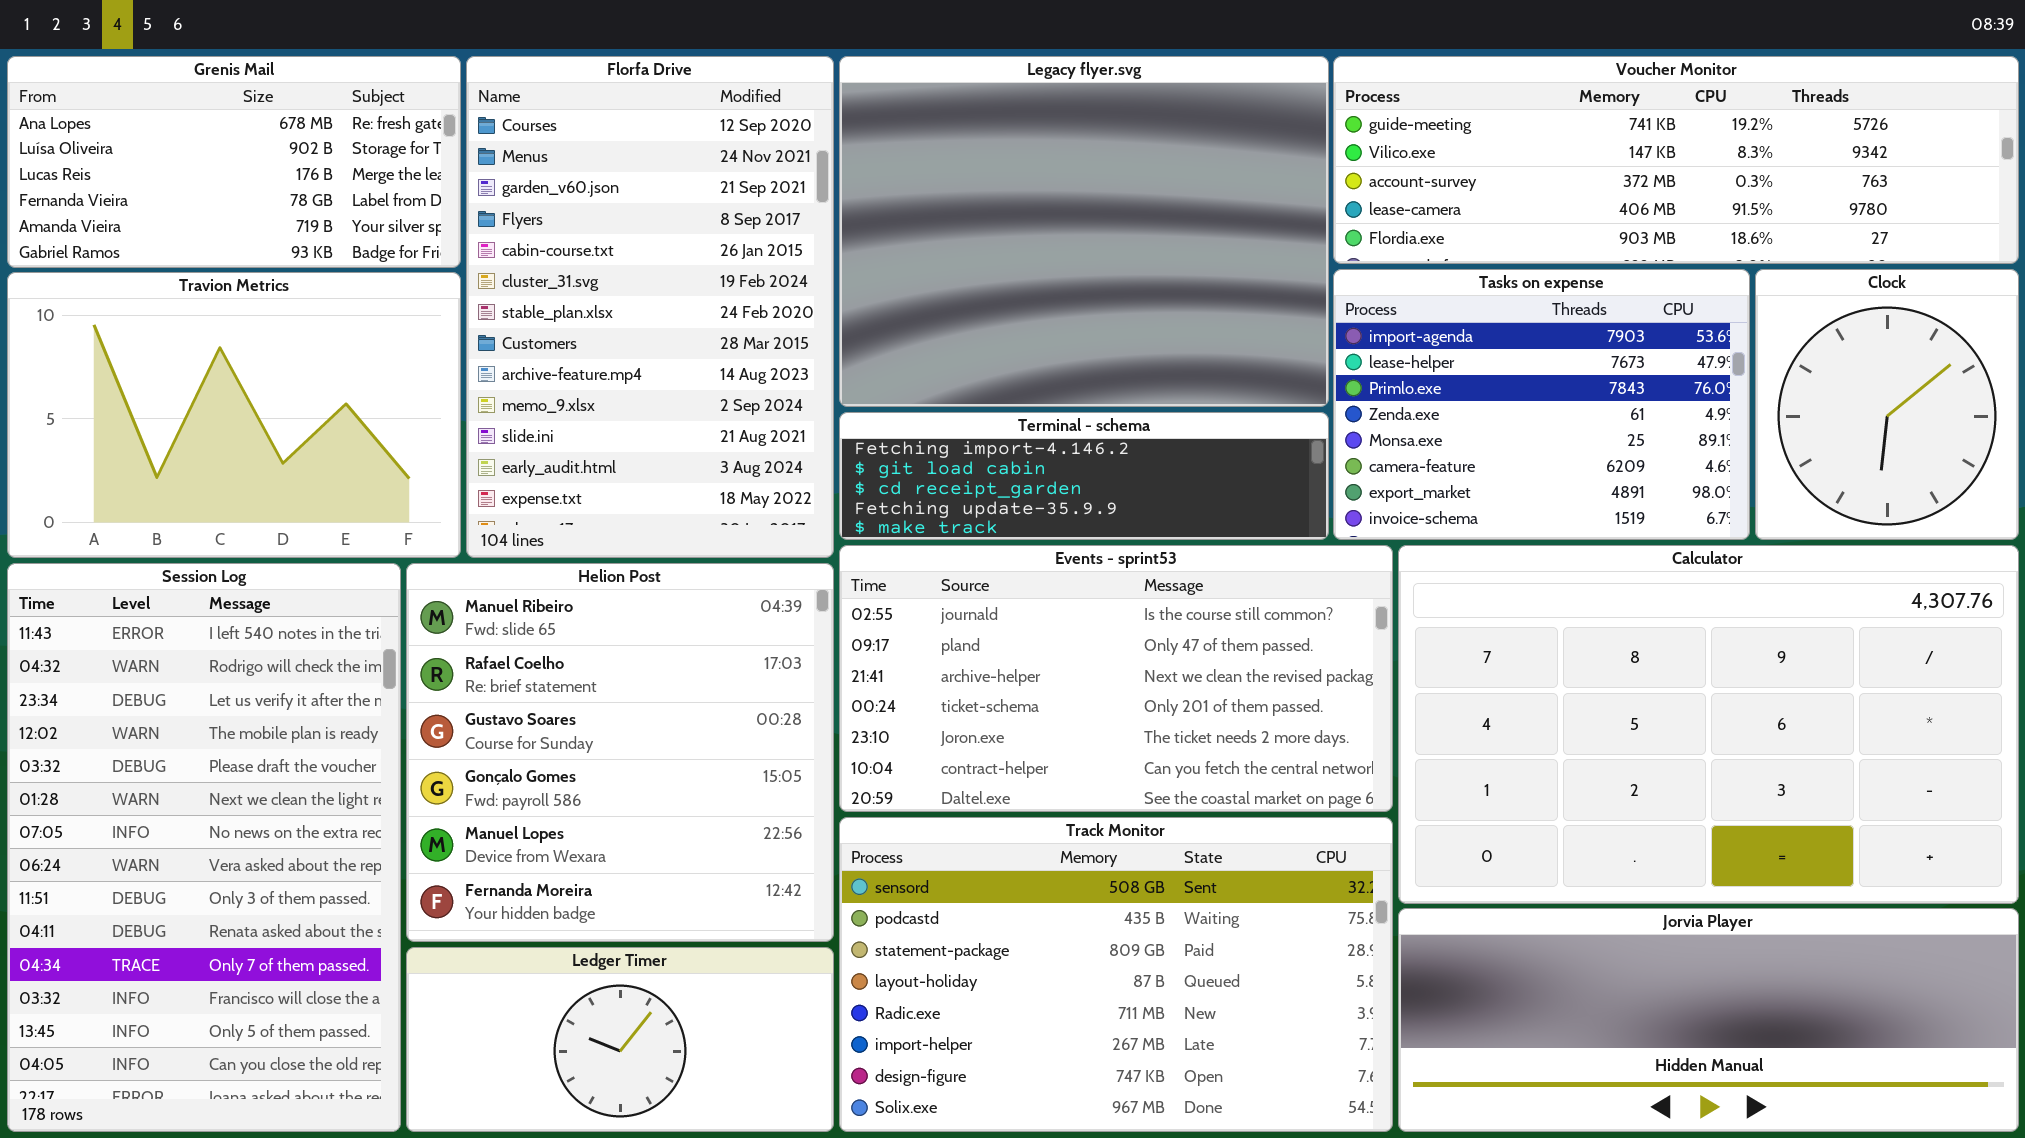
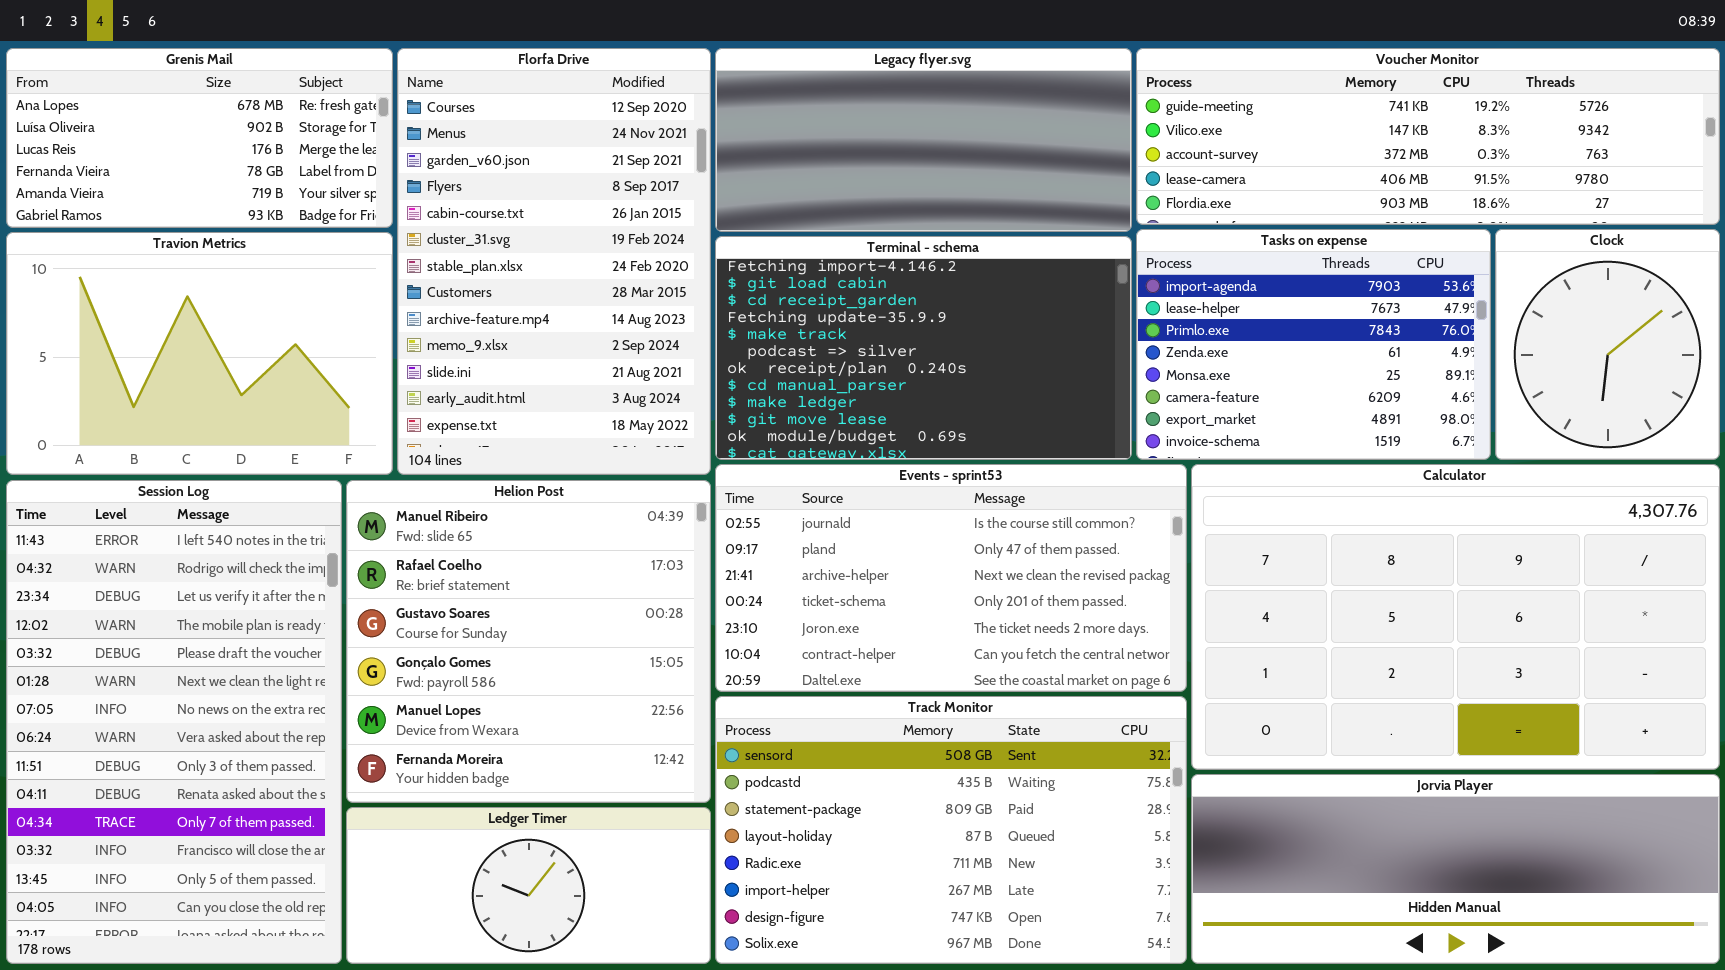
Legacy flyer.svg: [839,56,1329,407] -> [715,48,1132,232], resized
Terminal - schema: [839,412,1329,540] -> [715,236,1132,460], resized

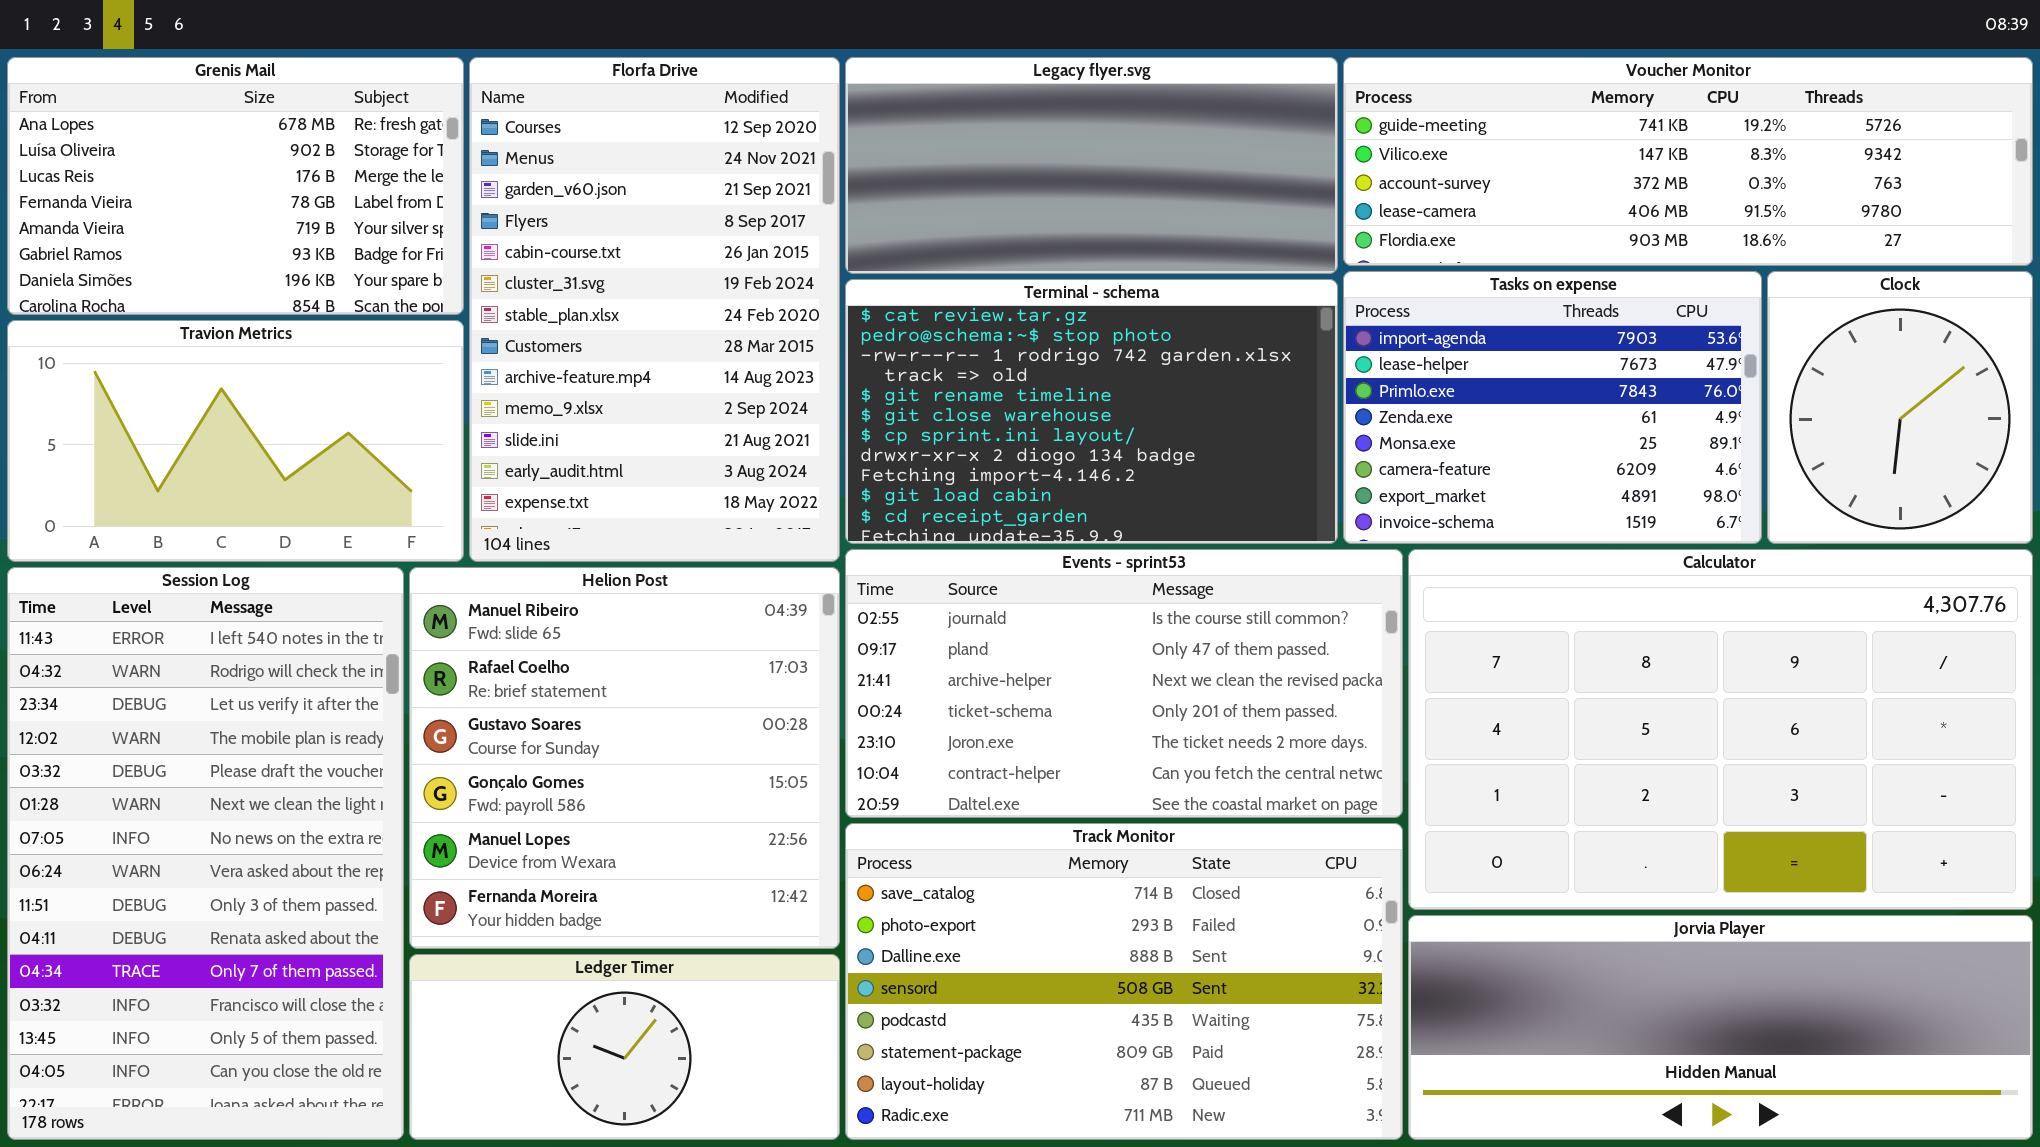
Grenis Mail: [6,48,393,228] -> [7,57,464,315], resized
Travion Metrics: [6,232,393,475] -> [7,320,464,562], resized
Terminal - schema: [715,236,1132,460] -> [845,279,1338,544], scrolled up 8 rows
Track Monitor: [715,696,1187,964] -> [845,823,1403,1140], scrolled up 3 rows

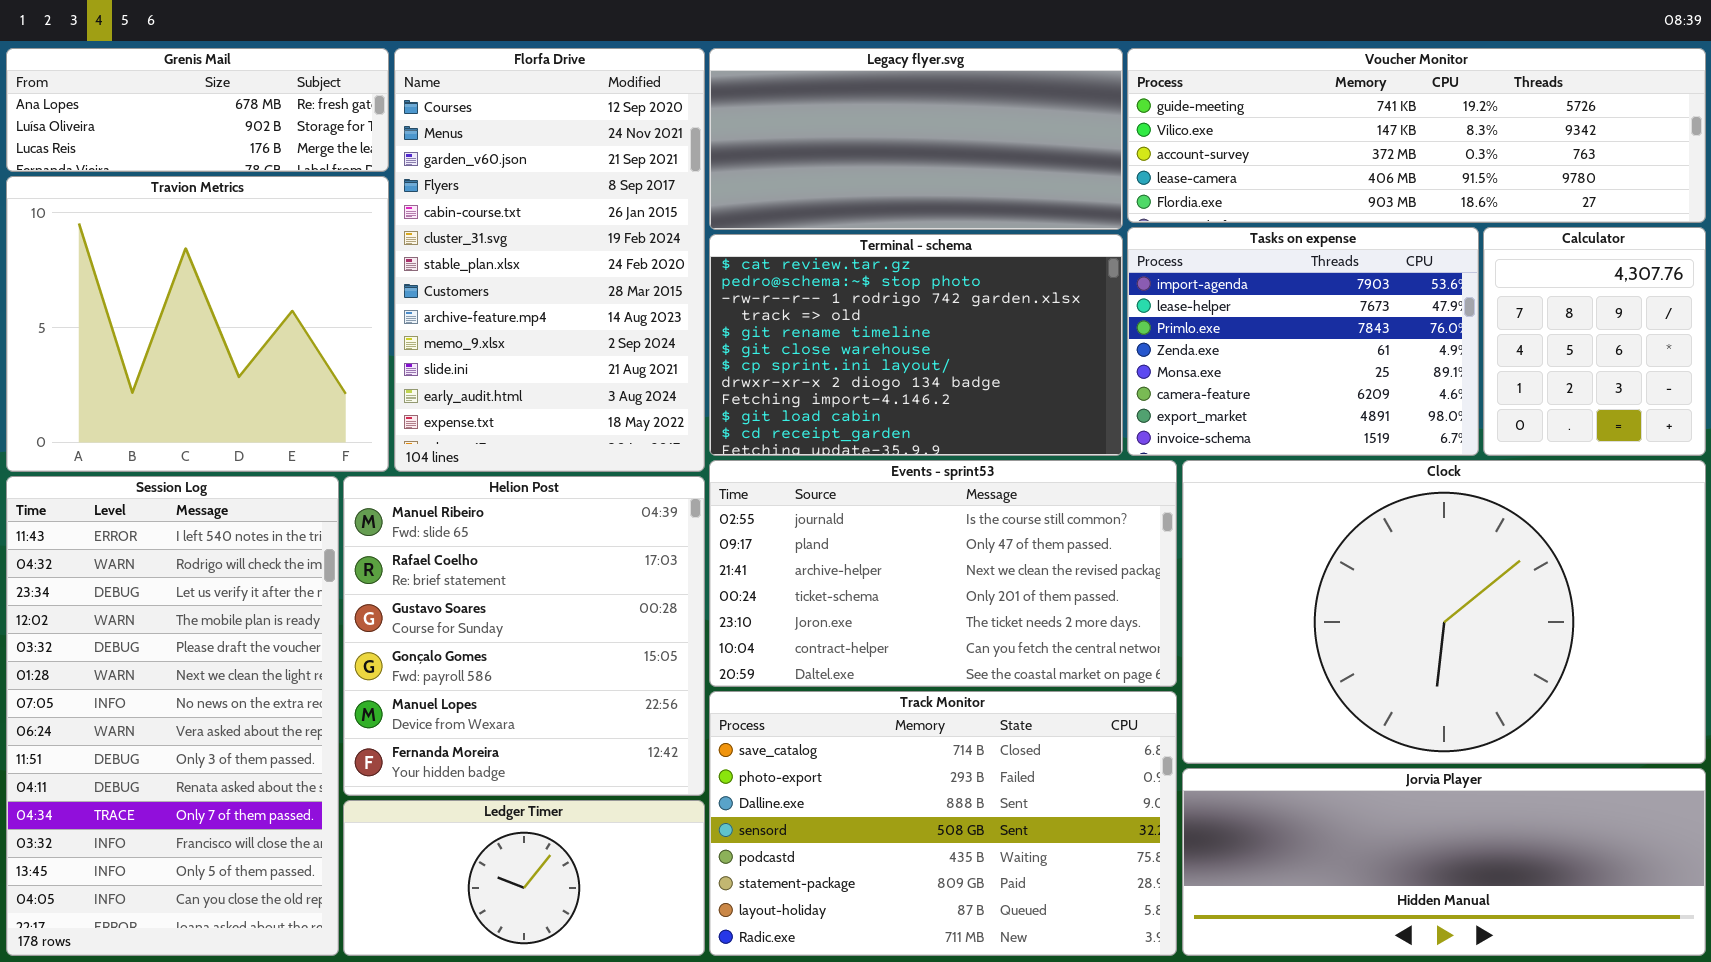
Grenis Mail: [7,57,464,315] -> [6,48,389,172], resized
Clock: [1767,271,2033,544] -> [1182,460,1706,764], moved, resized
Travion Metrics: [7,320,464,562] -> [6,176,389,472], resized
Calculator: [1408,549,2033,910] -> [1483,227,1706,456], moved, resized

